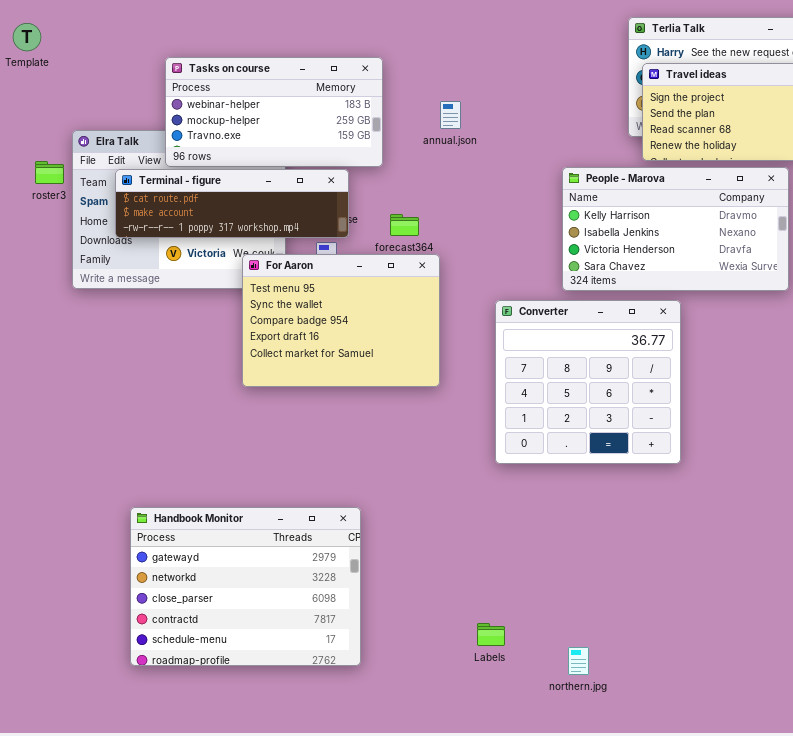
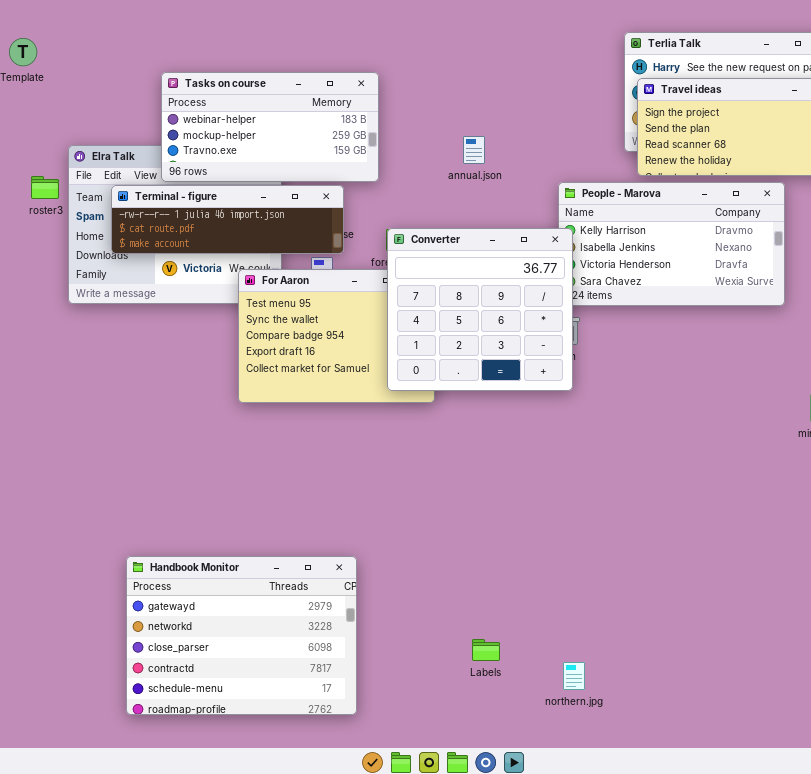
annual.json: [440,101,461,129] -> [463,136,485,164], moved
Terminal - figure: [115,169,349,238] -> [111,185,344,254], scrolled up 1 row
Converter: [495,300,681,464] -> [387,228,573,391], moved
Handbook Monitor: [130,507,361,666] -> [126,556,357,715], moved

